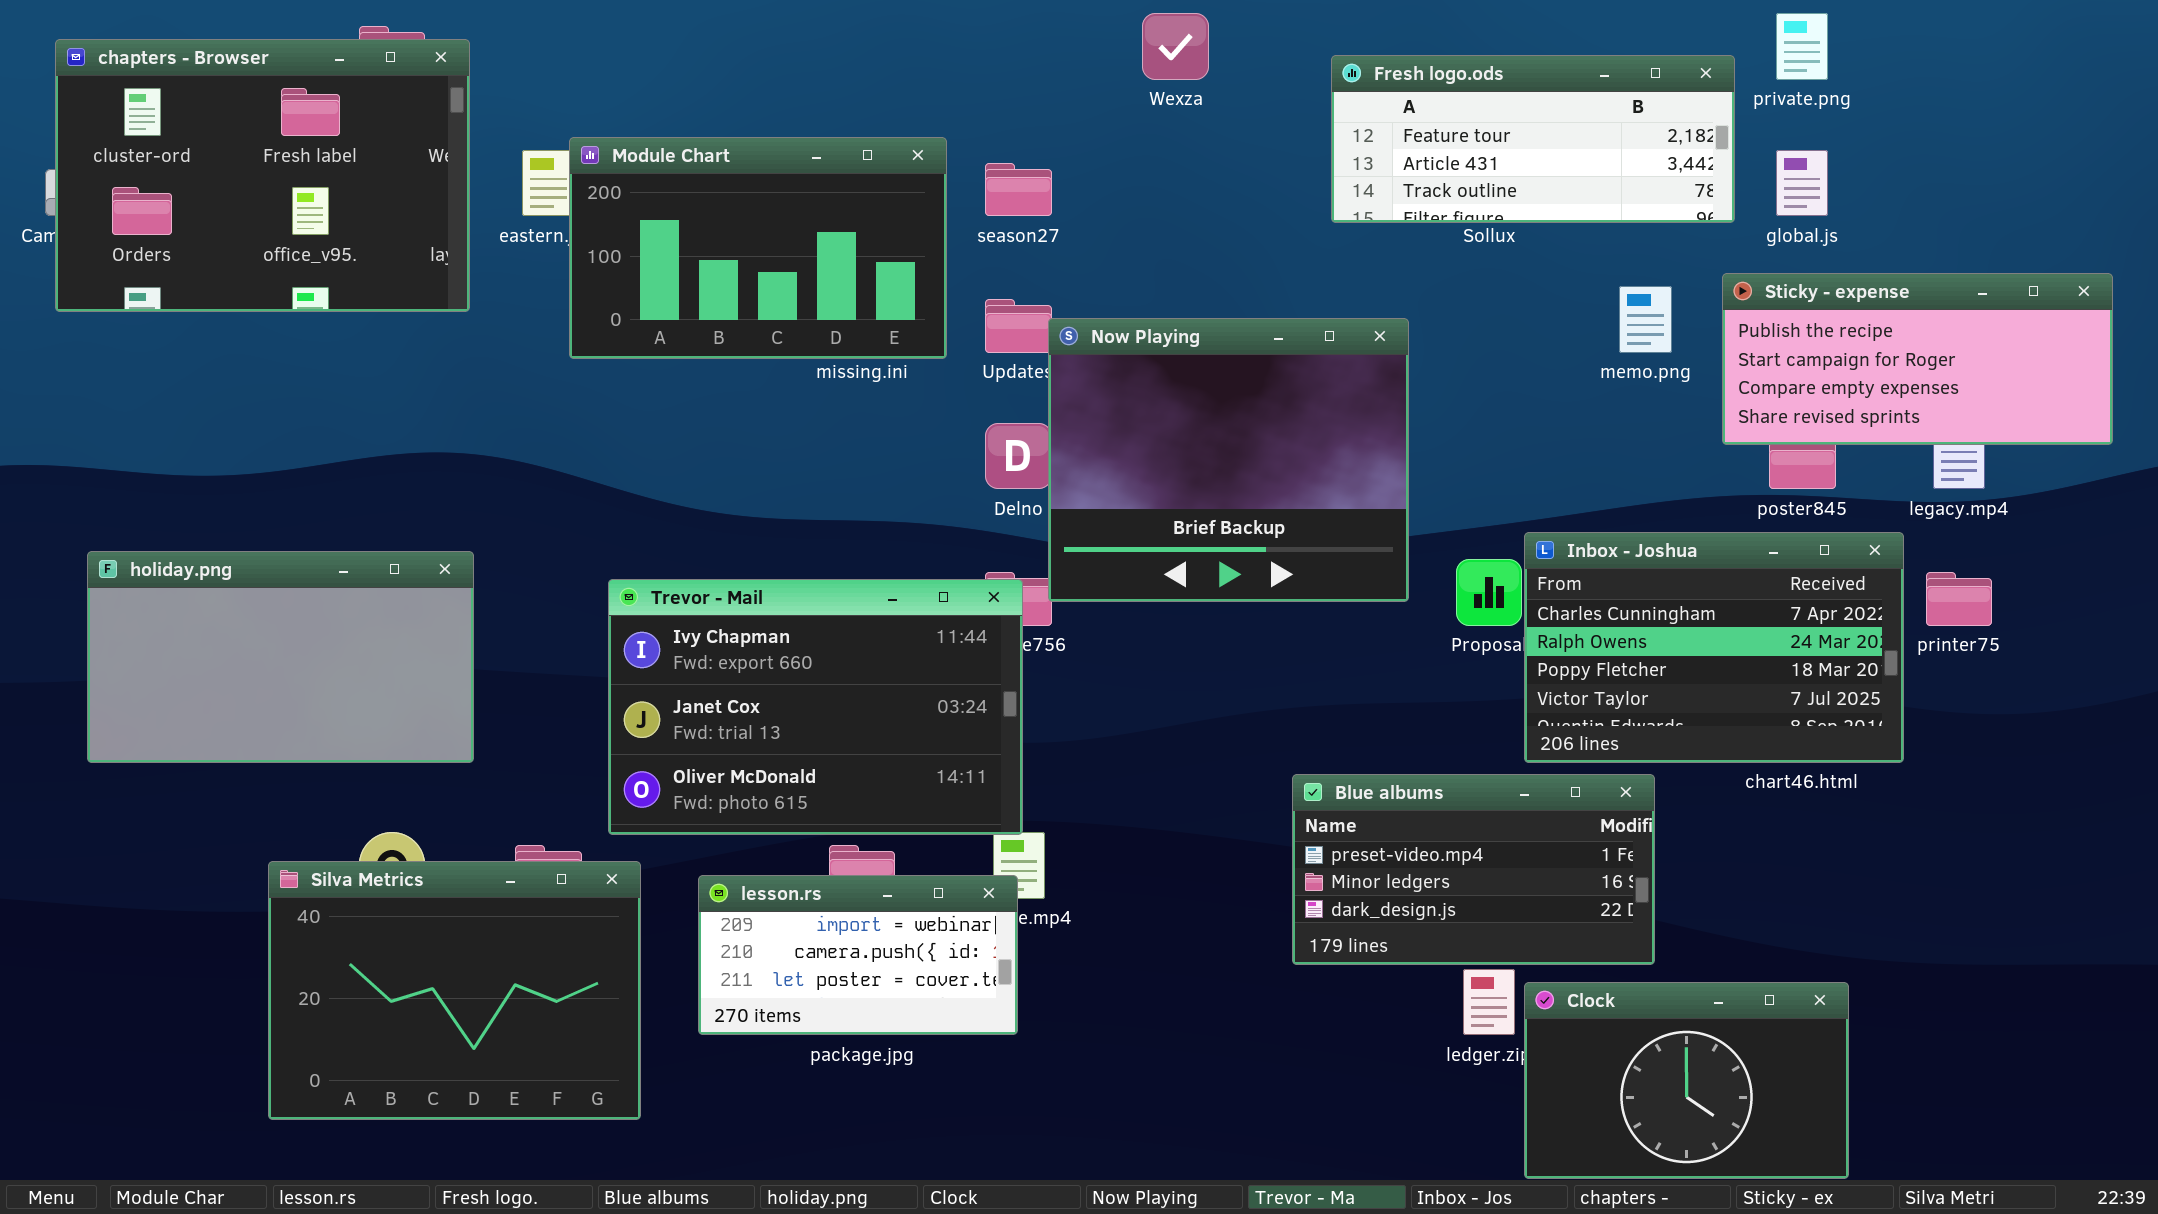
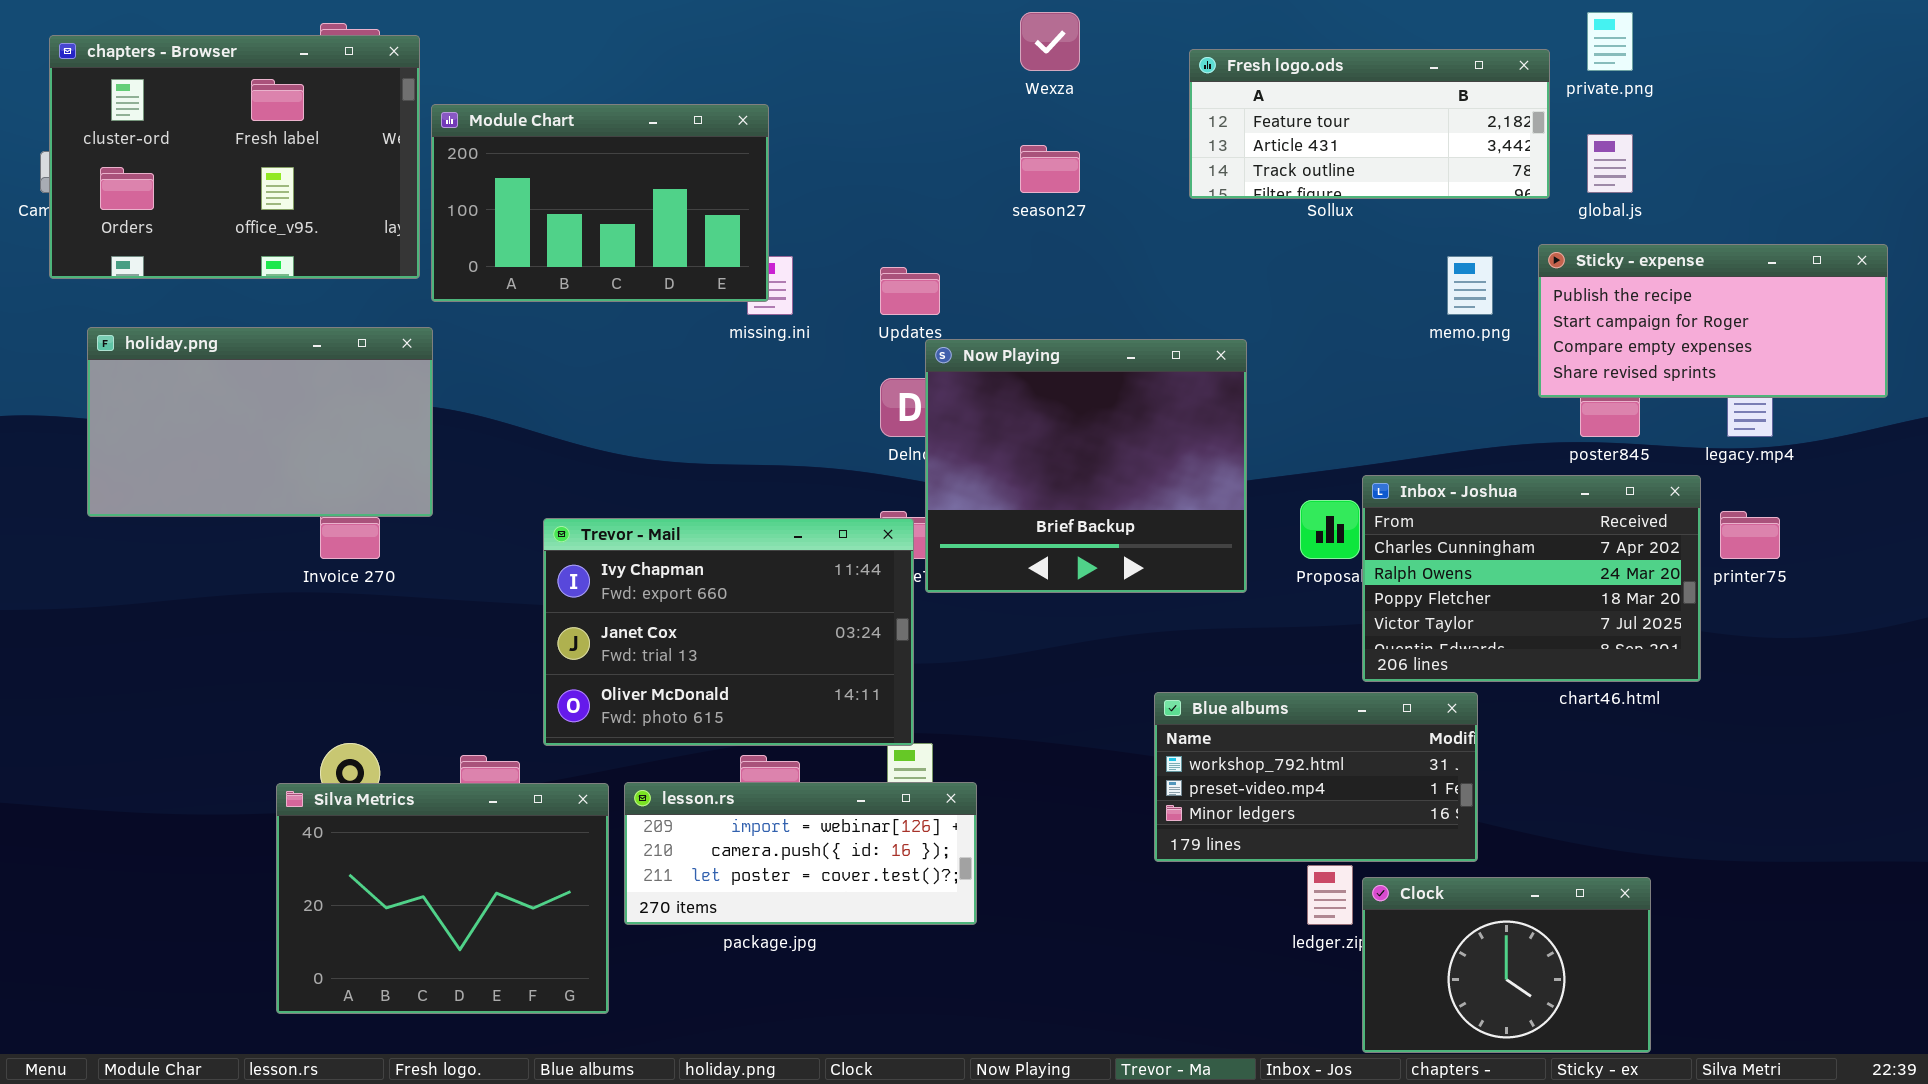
Module Chart: [569,137,947,359] -> [431,104,769,302], moved
season27: [985,163,1052,216] -> [1020,145,1080,193], moved
Now Playing: [1048,318,1409,602] -> [925,339,1247,593], moved
holiday.png: [87,551,474,763] -> [87,327,433,517], moved
Blue albums: [1292,774,1655,965] -> [1154,692,1478,862], scrolled up 1 row
Silva Metrics: [268,861,641,1120] -> [276,783,609,1014], moved
lesson.rs: [698,875,1018,1035] -> [624,782,977,925], resized

